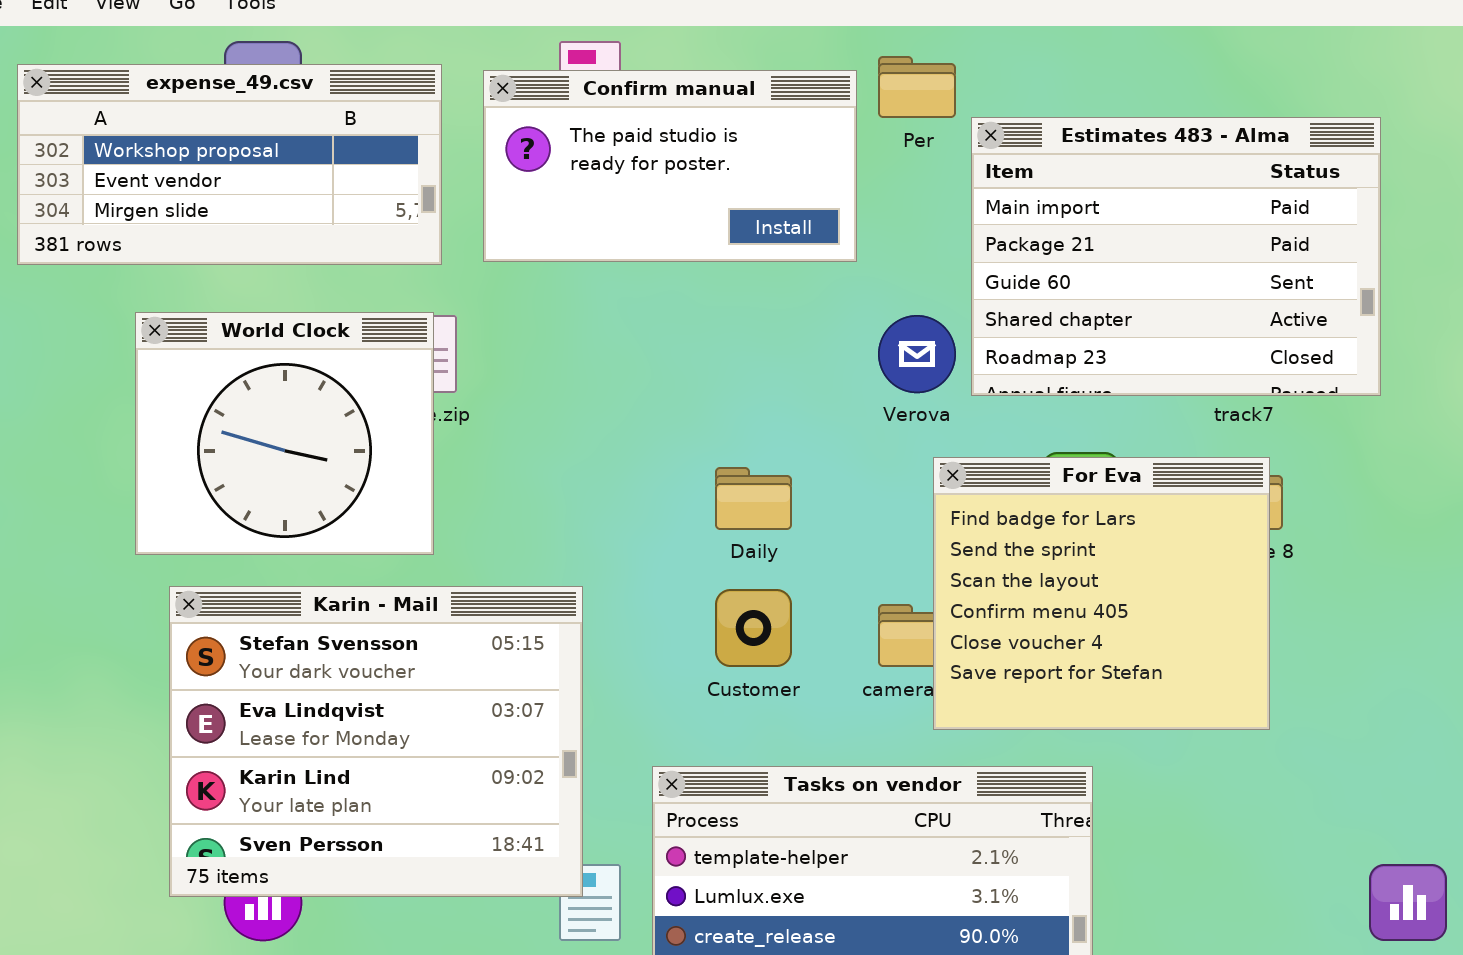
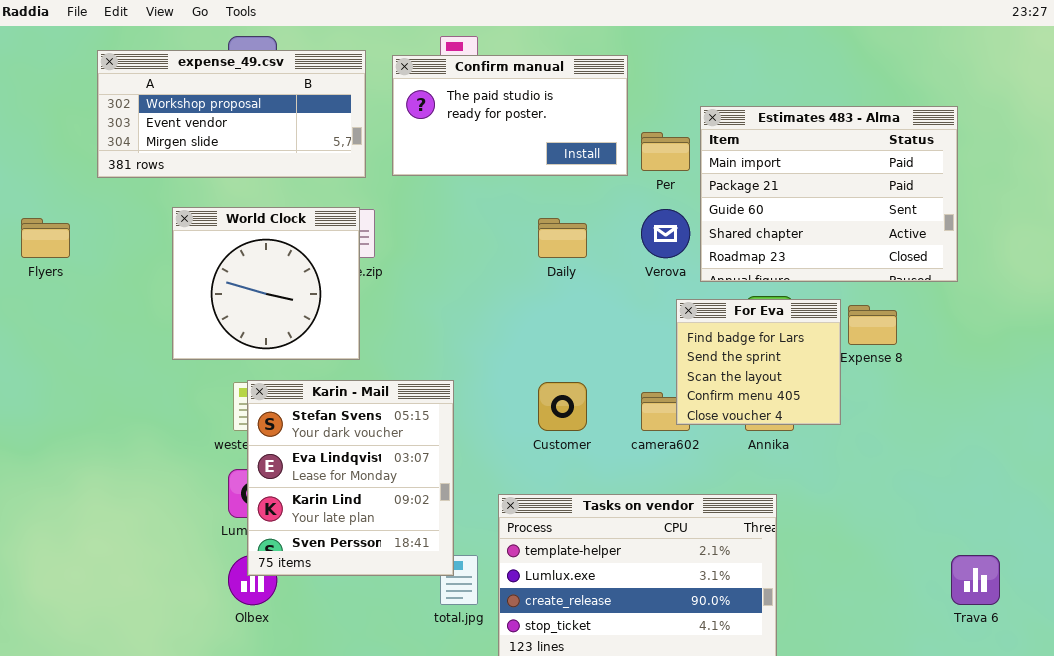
Per: [878,56,956,118] -> [641,132,690,171], moved
Estimates 483 - Alma: [971,117,1381,396] -> [700,106,958,282], moved
For Eva: [933,457,1270,730] -> [676,299,841,425], resized
Daily: [715,467,792,530] -> [538,218,587,258], moved
Karin - Mail: [169,586,583,897] -> [247,380,454,576], resized

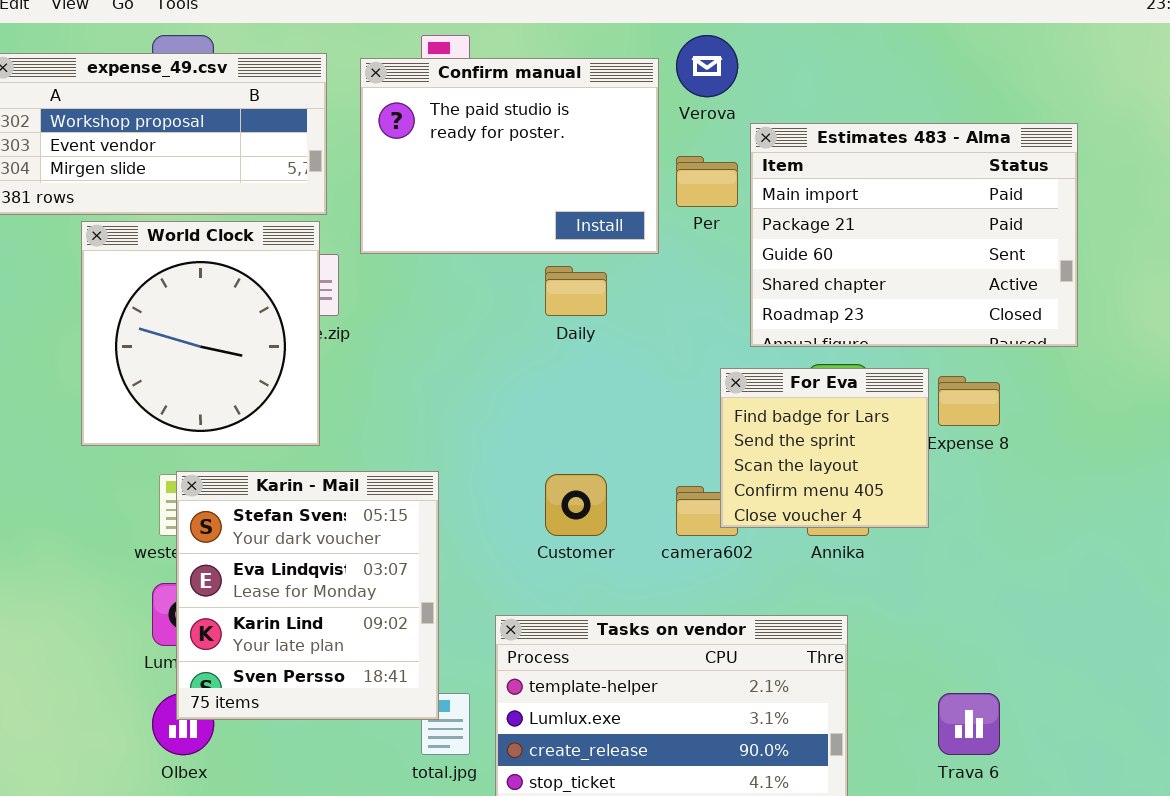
Confirm manual: [392,55,628,176] -> [360,58,659,254], resized
World Clock: [172,207,360,360] -> [81,221,320,446], resized
Verova: [641,209,690,258] -> [676,35,738,97], moved
Trava 6: [951,555,1000,605] -> [938,693,1000,755], moved

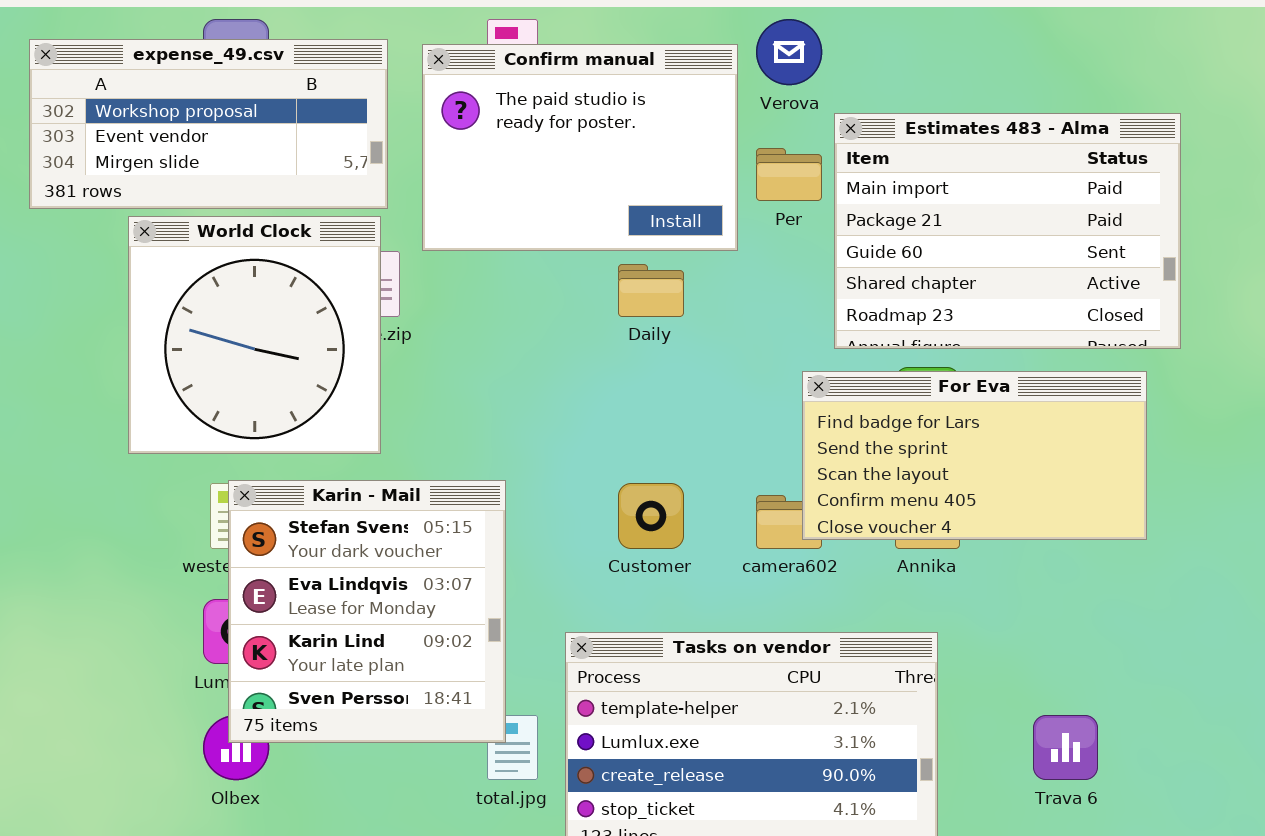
For Eva: [720,368,929,528] -> [802,371,1147,540], resized

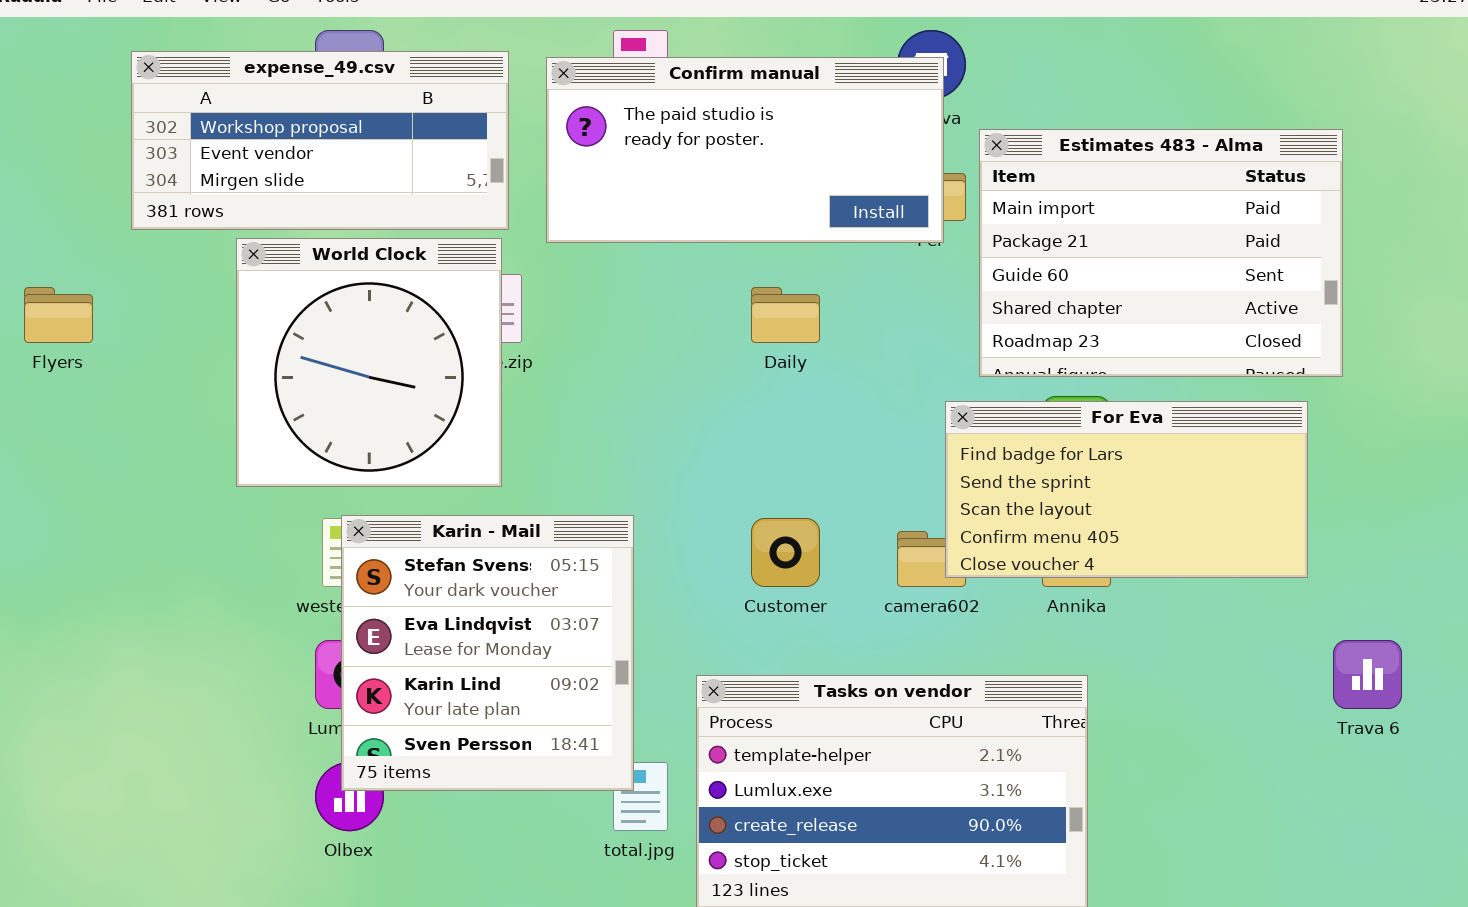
Confirm manual: [422,44,738,251] -> [546,57,944,243], resized
Trava 6: [1033,715,1098,780] -> [1333,640,1402,709], moved

